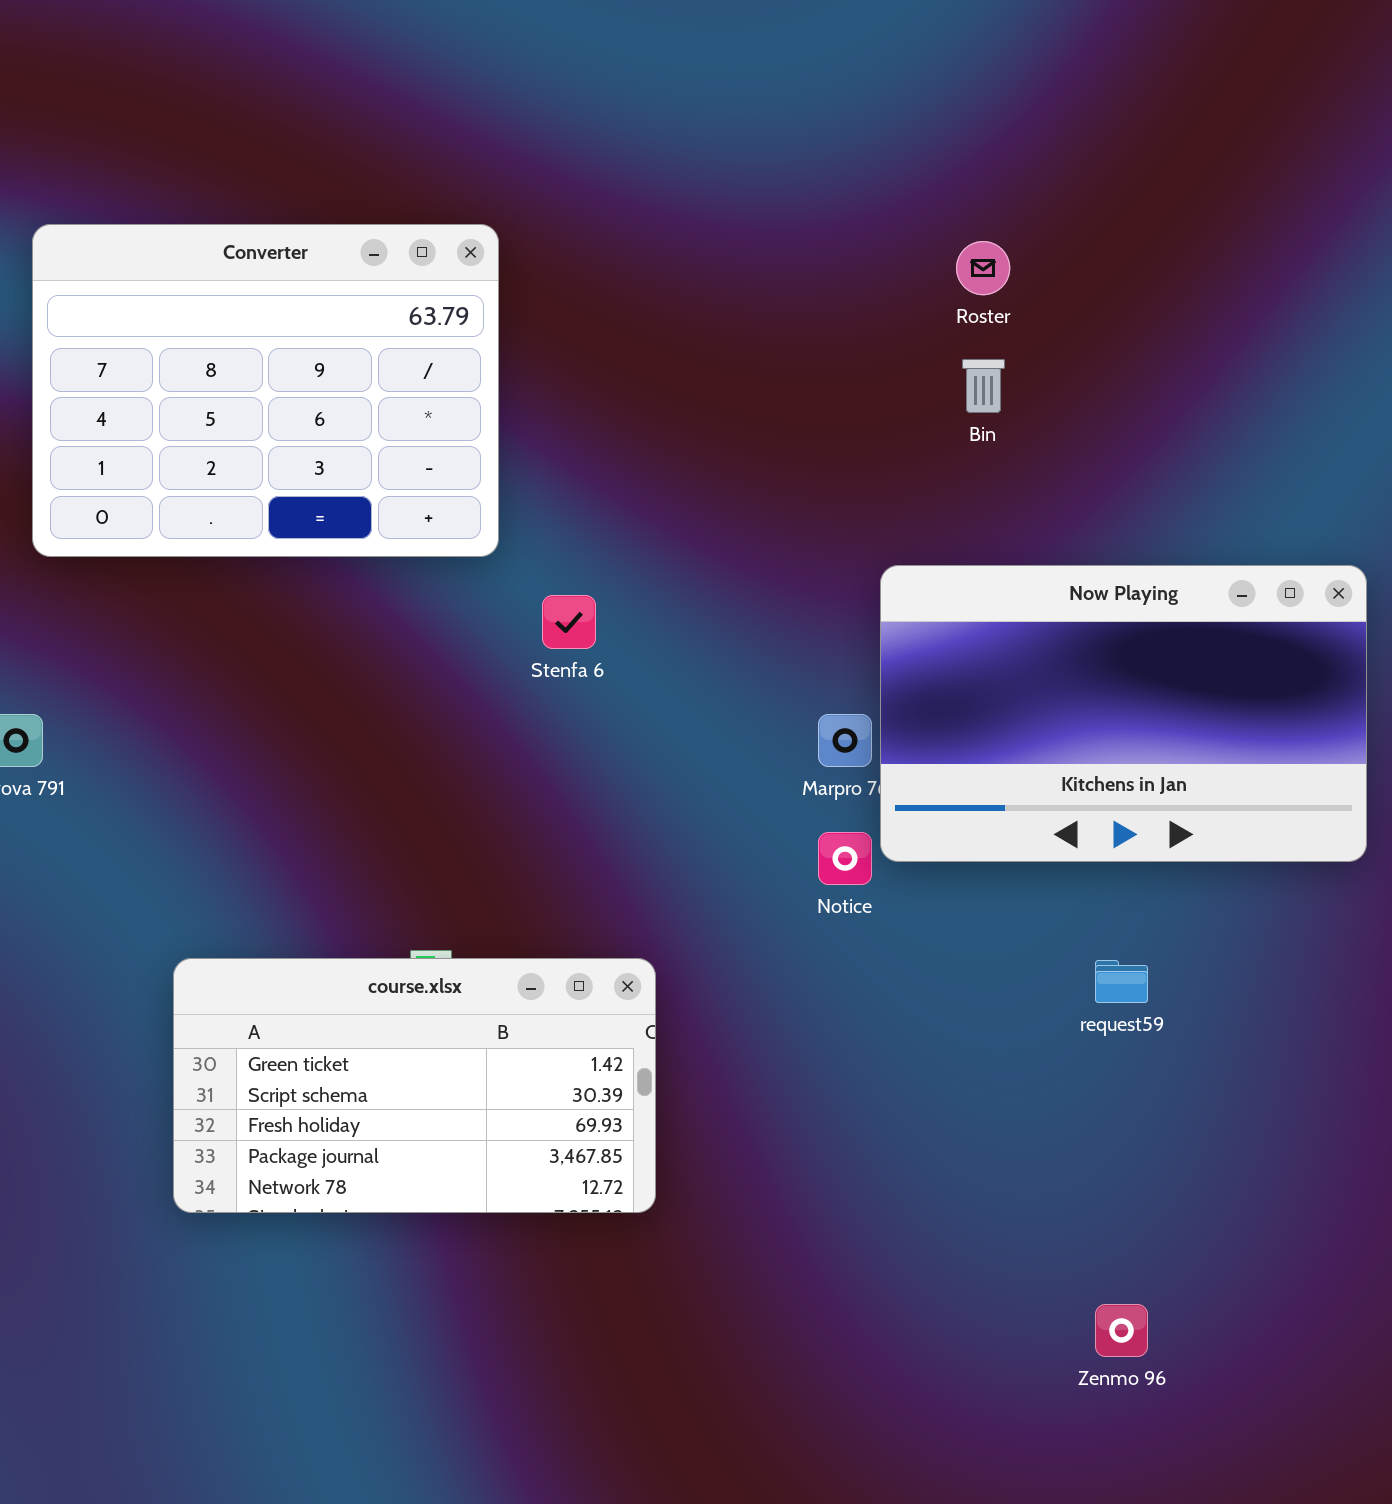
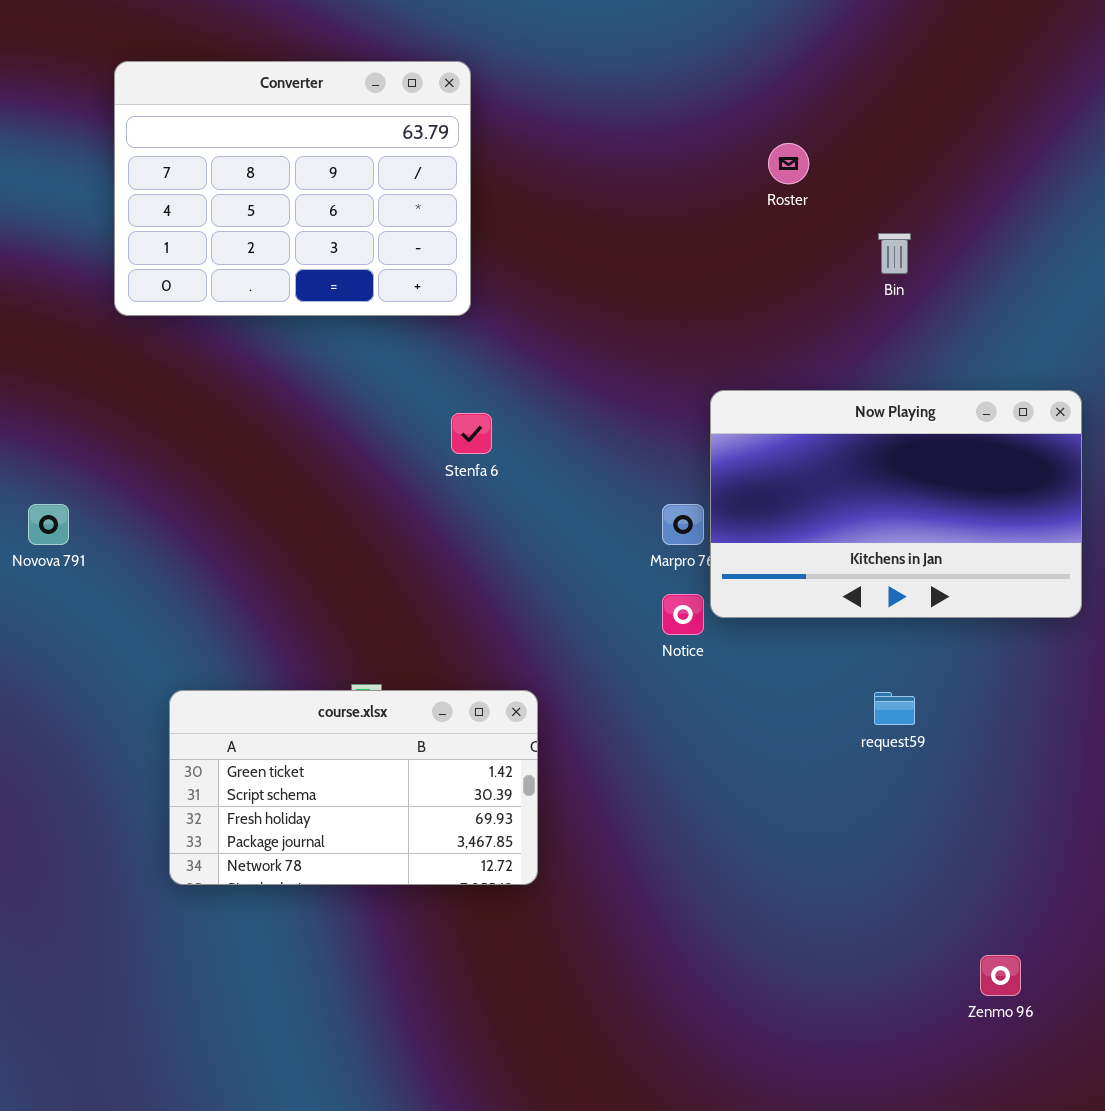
Converter: [32,224,499,557] -> [114,61,471,316], moved
Bin: [962,359,1005,413] -> [878,233,911,274], moved
Zenmo 96: [1095,1304,1148,1357] -> [980,955,1021,996], moved

